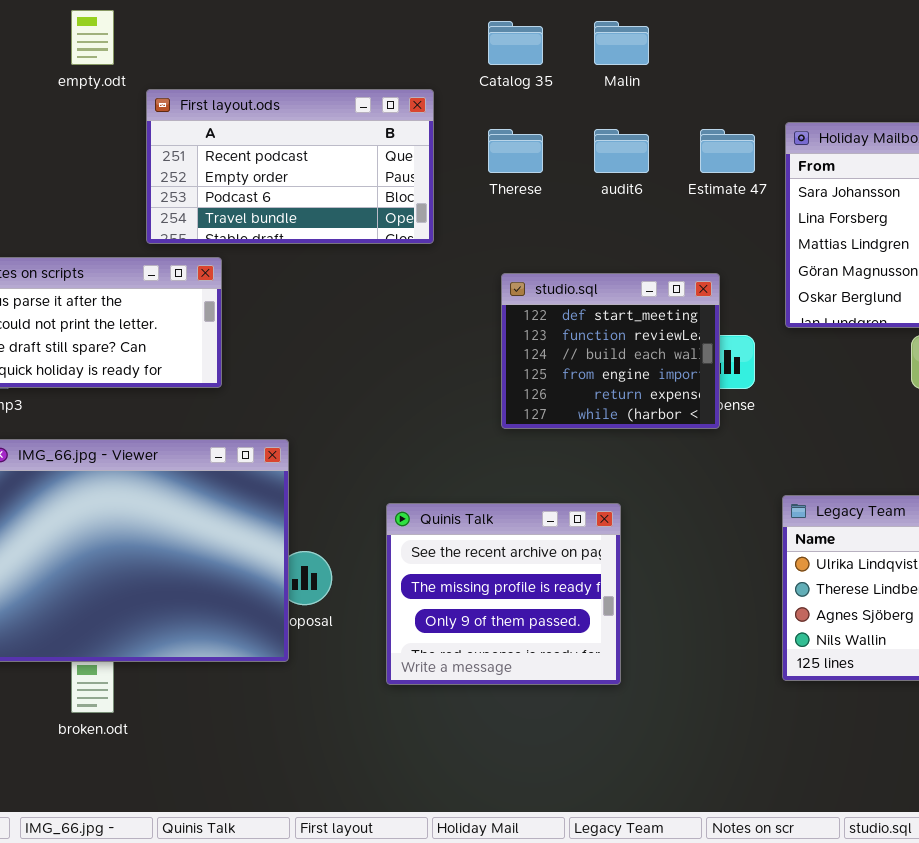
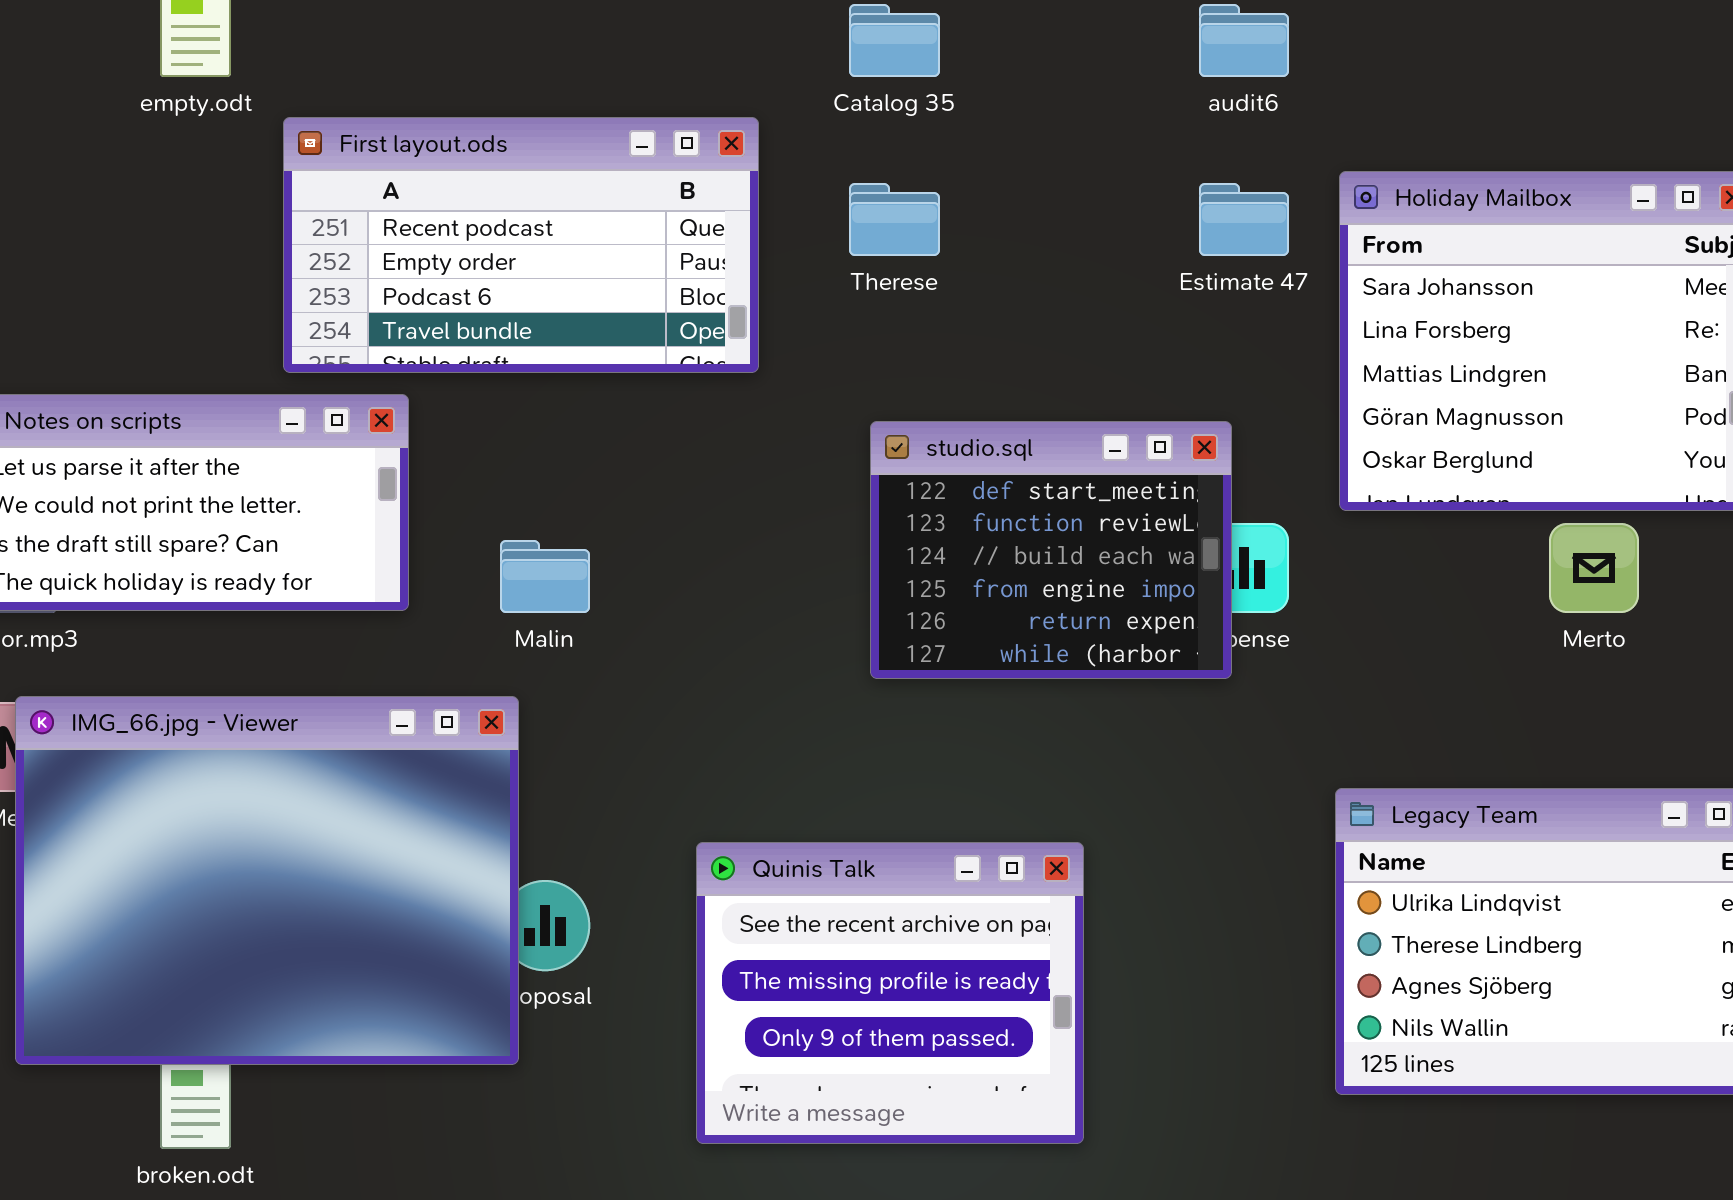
Malin: [594,21,649,65] -> [500,540,590,613], moved
audit6: [594,129,649,173] -> [1199,4,1289,77], moved
Quinis Talk: [386,503,621,685] -> [696,842,1084,1144], moved

